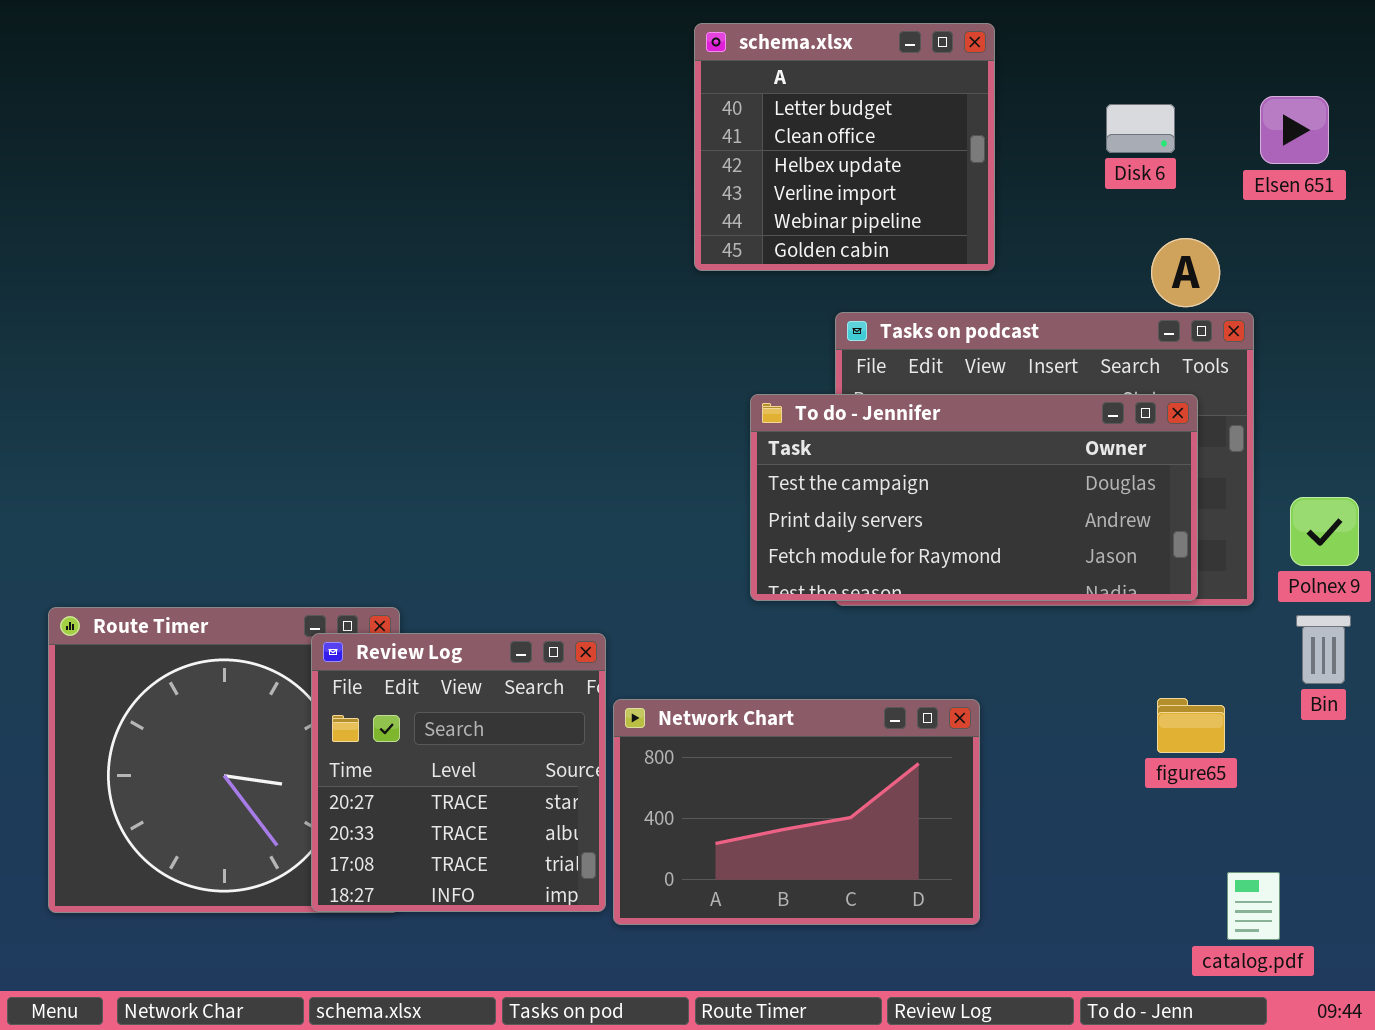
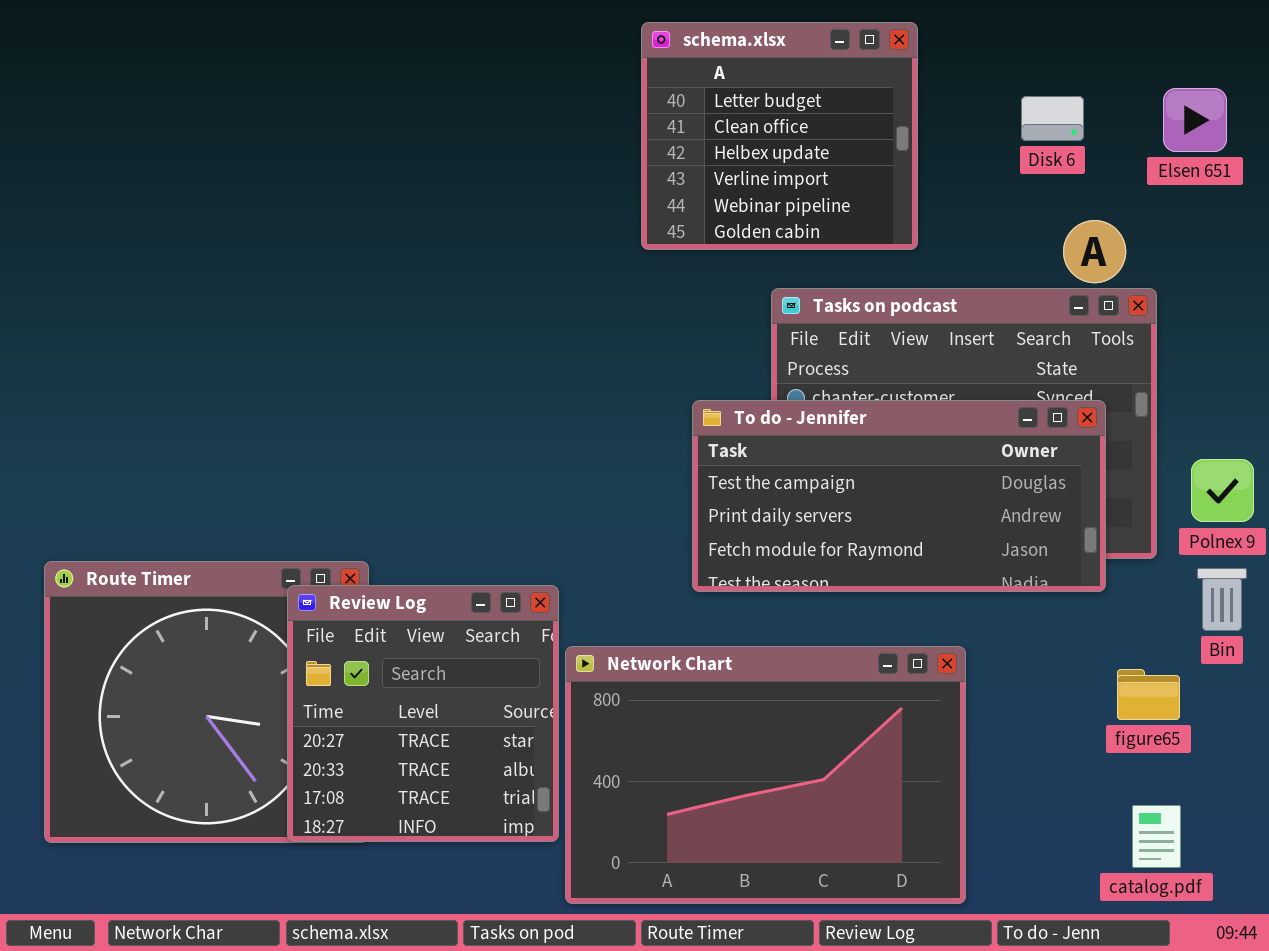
To do - Jennifer: [750,394,1198,601] -> [692,400,1106,592], moved
figure65: [1157,698,1225,753] -> [1117,669,1180,720], moved
Network Chart: [613,699,980,925] -> [565,646,966,904], resized

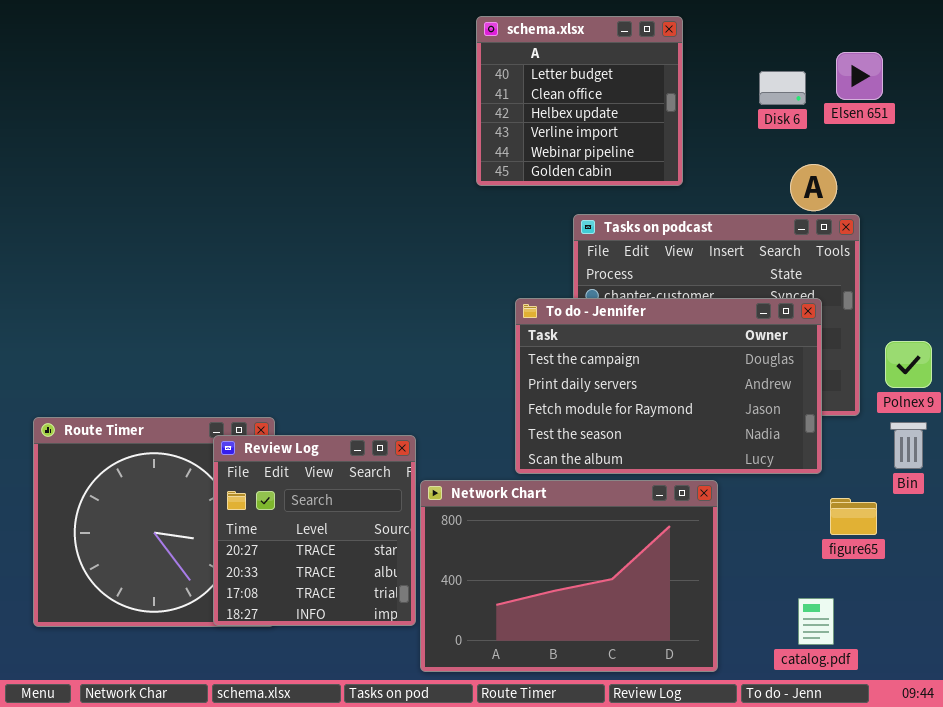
Elsen 651: [1163,88,1227,152] -> [836,52,883,100], moved
To do - Jennifer: [692,400,1106,592] -> [515,298,822,474], resized
catalog.pdf: [1132,805,1181,868] -> [798,598,834,645], moved

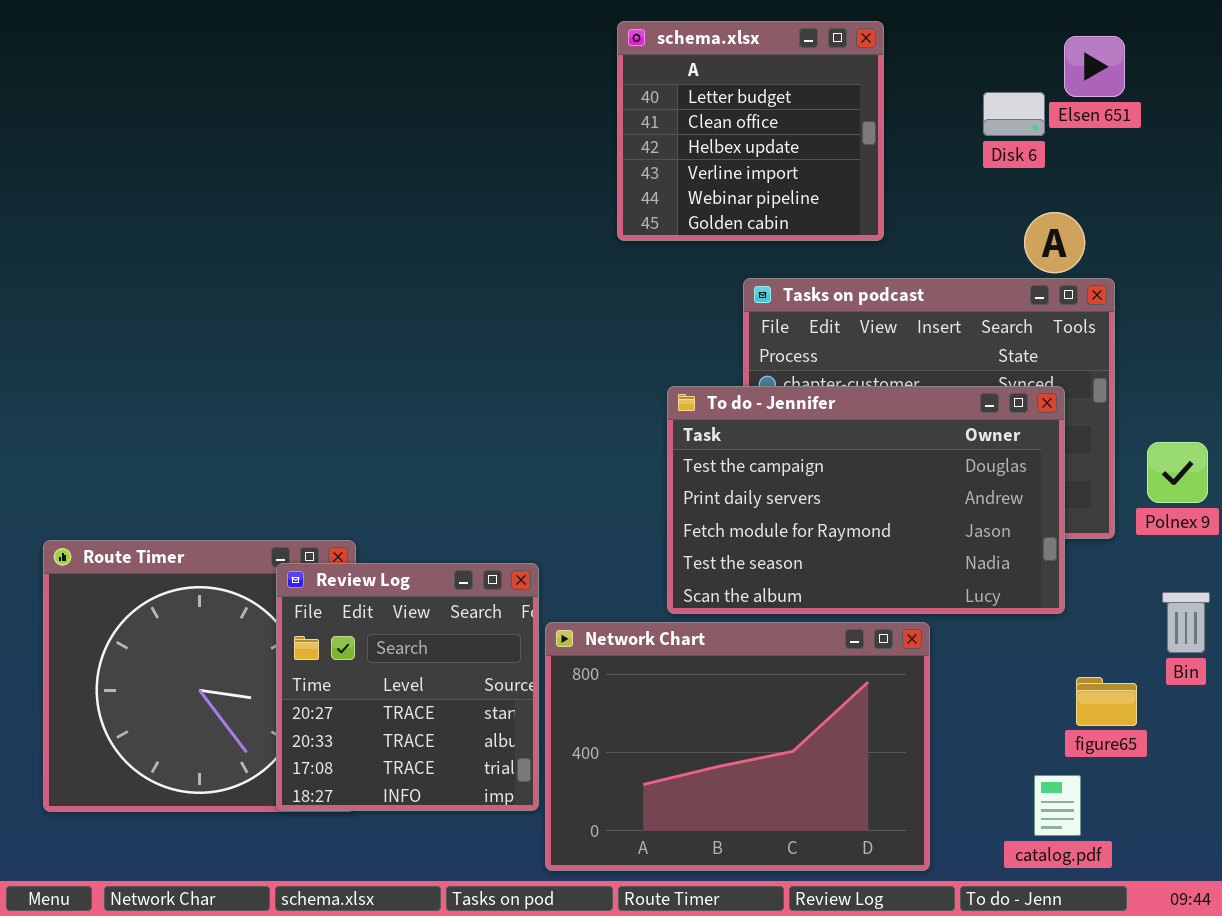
Elsen 651: [836,52,883,100] -> [1064,36,1125,97], moved
Bin: [890,422,927,469] -> [1162,592,1210,653], moved
figure65: [830,498,877,535] -> [1076,677,1137,726], moved

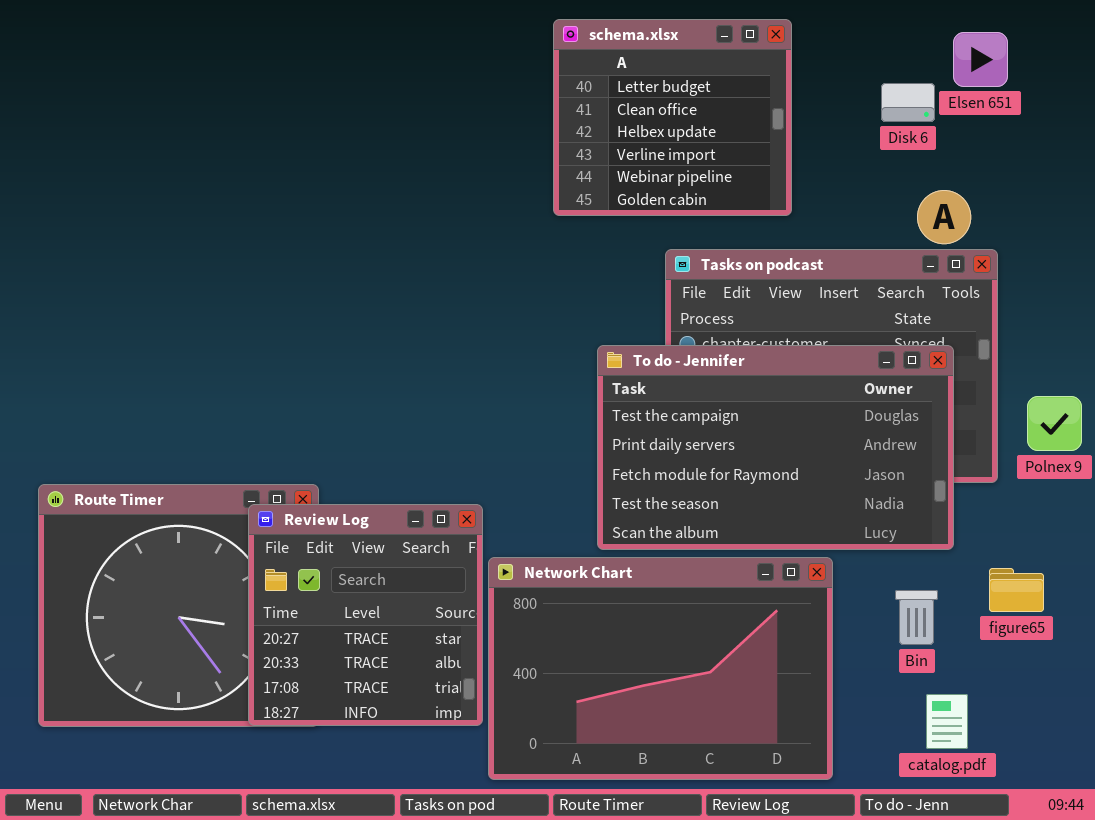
Bin: [1162,592,1210,653] -> [895,590,938,645], moved
figure65: [1076,677,1137,726] -> [989,568,1044,612], moved

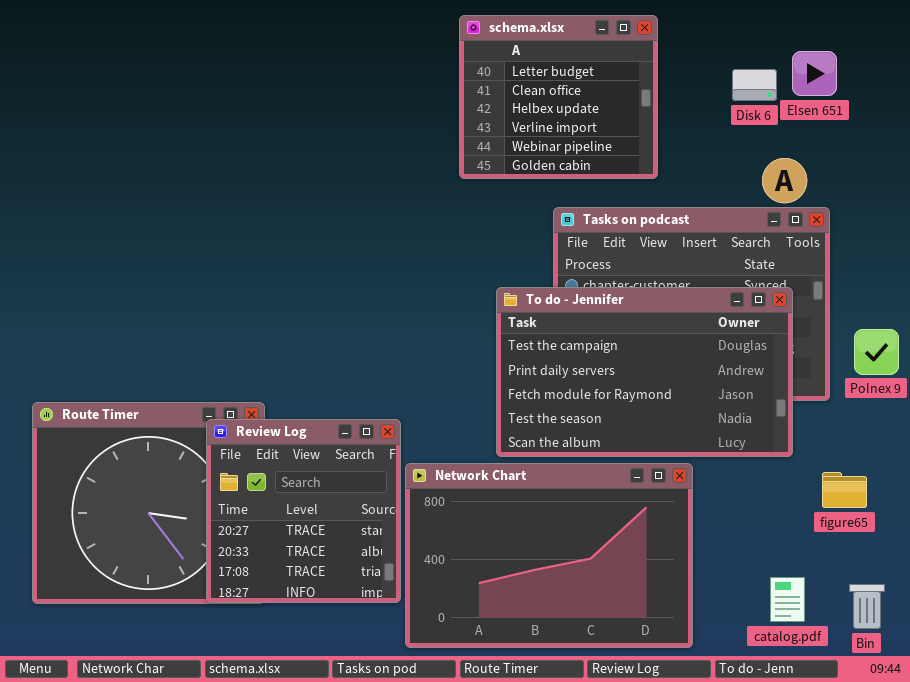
Elsen 651: [953,32,1008,87] -> [792,51,837,96], moved
Bin: [895,590,938,645] -> [849,584,885,629], moved

